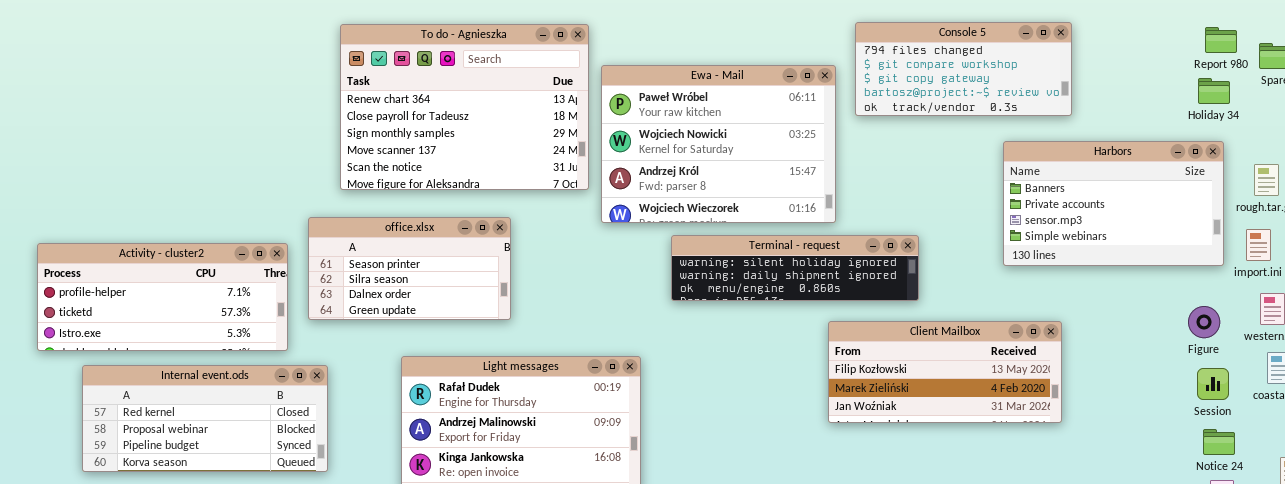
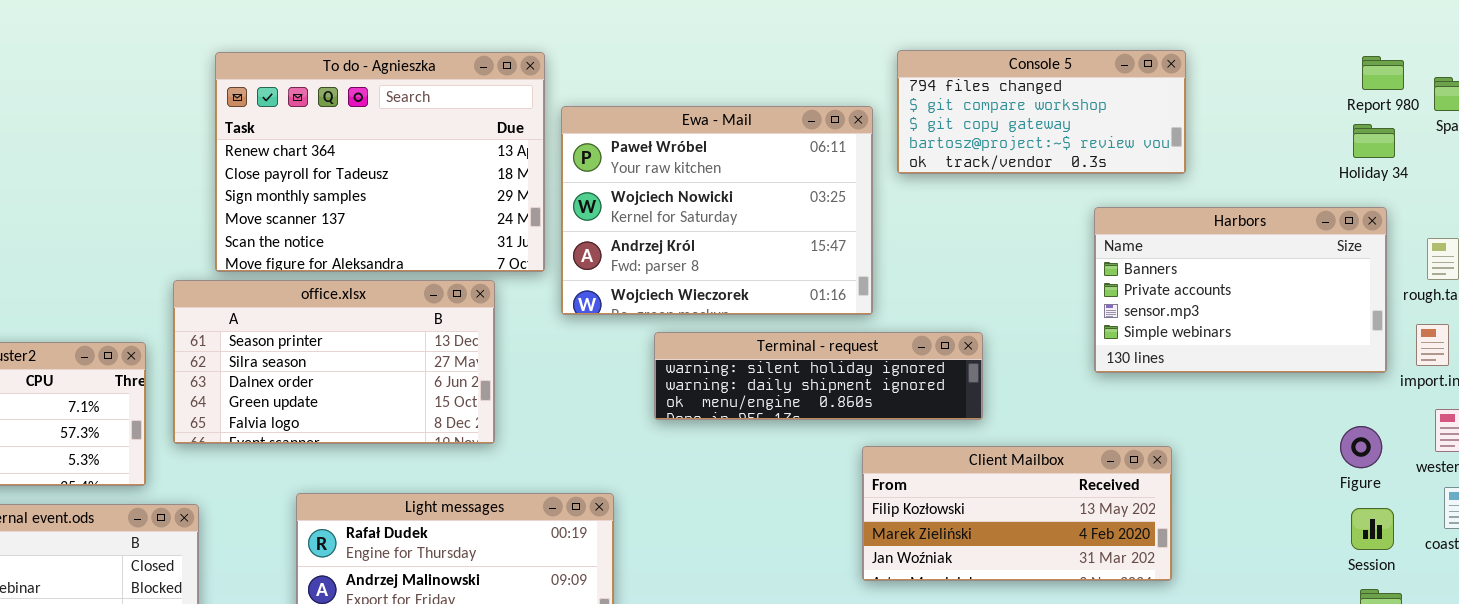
office.xlsx: [308,217,511,320] -> [173,280,495,444], resized

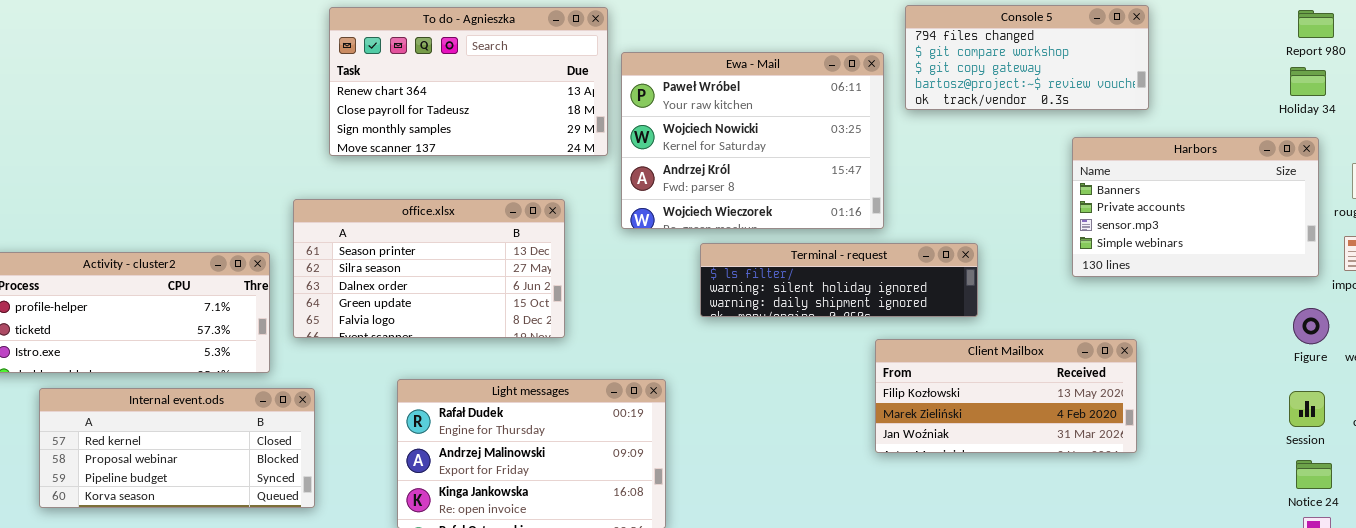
To do - Agnieszka: [215,52,545,272] -> [329,7,608,156], resized
Terminal - request: [654,332,983,420] -> [700,243,978,317], scrolled up 1 row
Figure: [1340,426,1382,468] -> [1293,308,1329,344], moved

